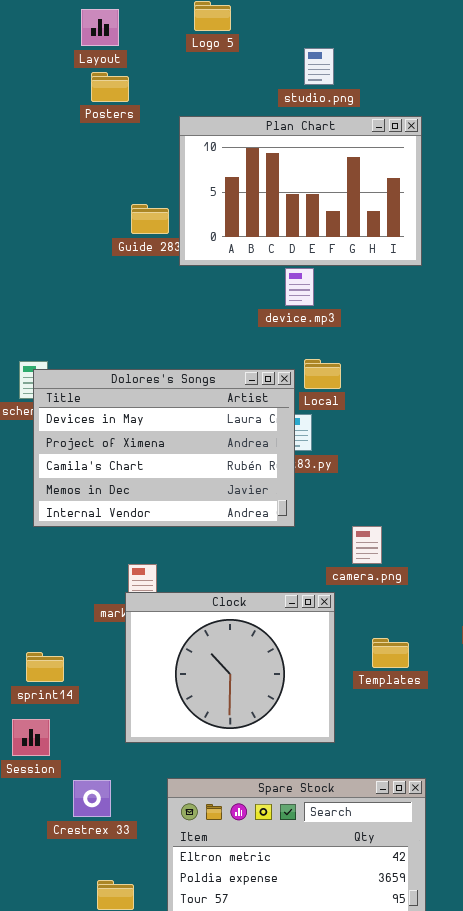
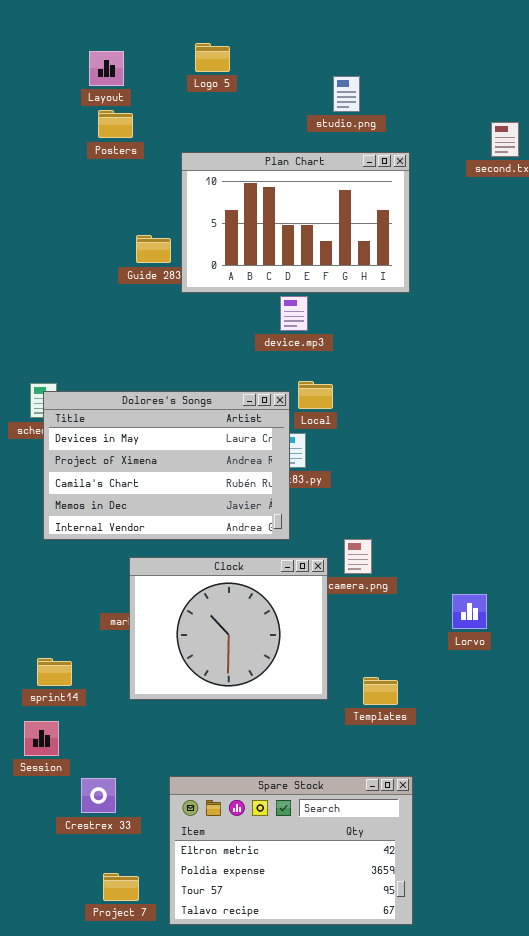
studio.png: [304,48,334,85] -> [333,76,360,112], moved
Clock: [125,592,335,743] -> [129,557,328,700], moved
Templates: [372,638,409,668] -> [363,677,398,705], moved

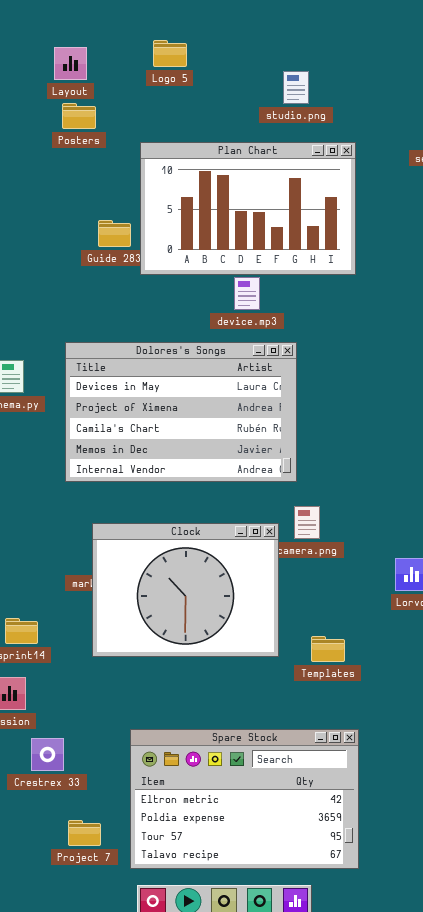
Dolores's Songs: [43,391,290,540] -> [65,342,297,482], moved
Crestrex 33: [81,778,116,813] -> [31,738,64,771], moved

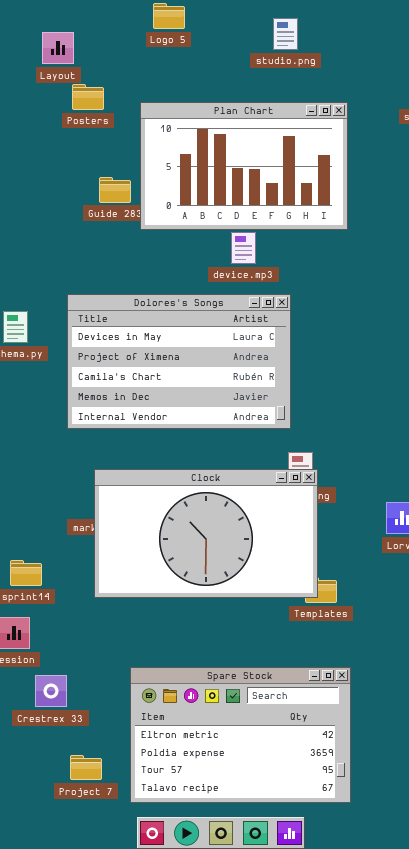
Layout: [54,47,87,80] -> [42,32,74,64], moved
studio.png: [283,71,309,104] -> [273,18,298,50], moved
Posters: [62,103,96,129] -> [72,84,104,110], moved
Clock: [92,523,279,657] -> [94,469,318,598], resized

